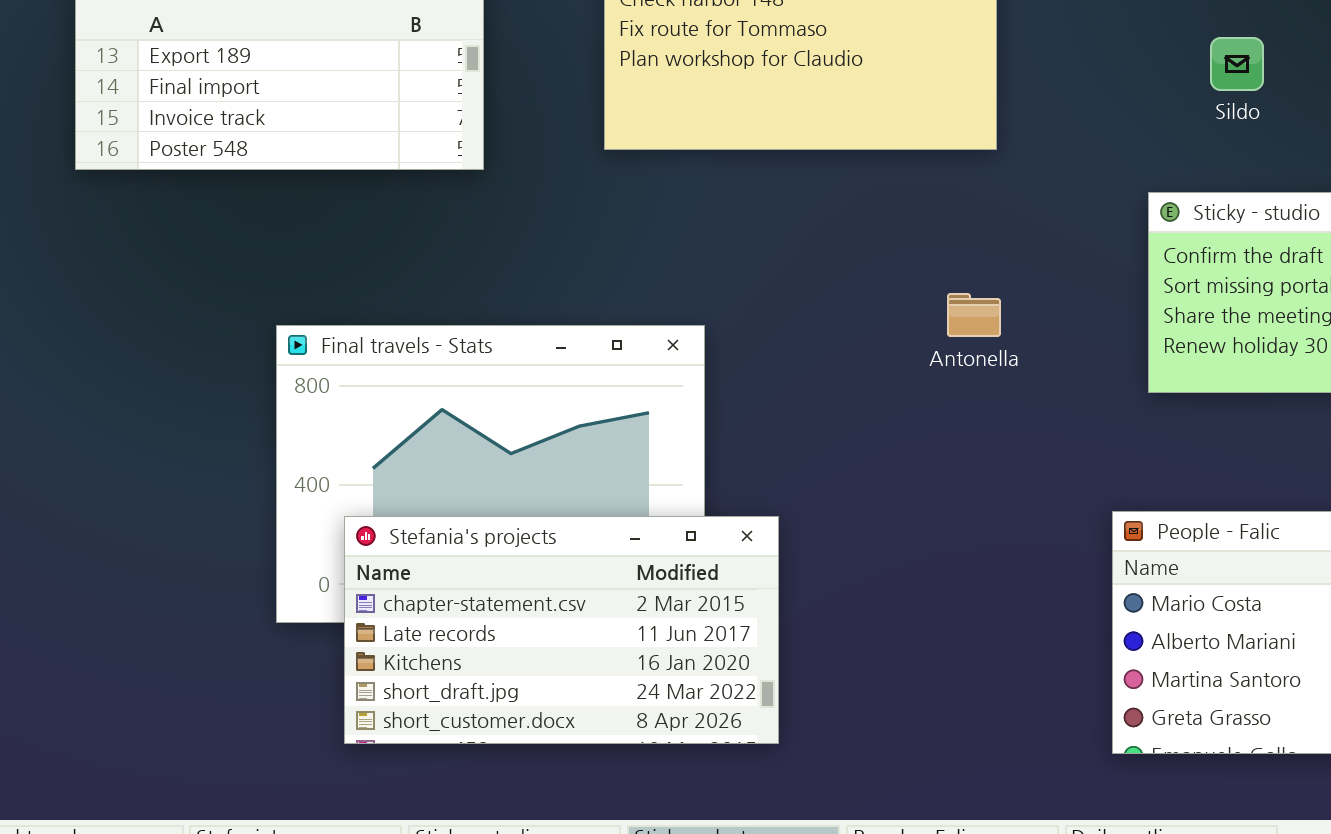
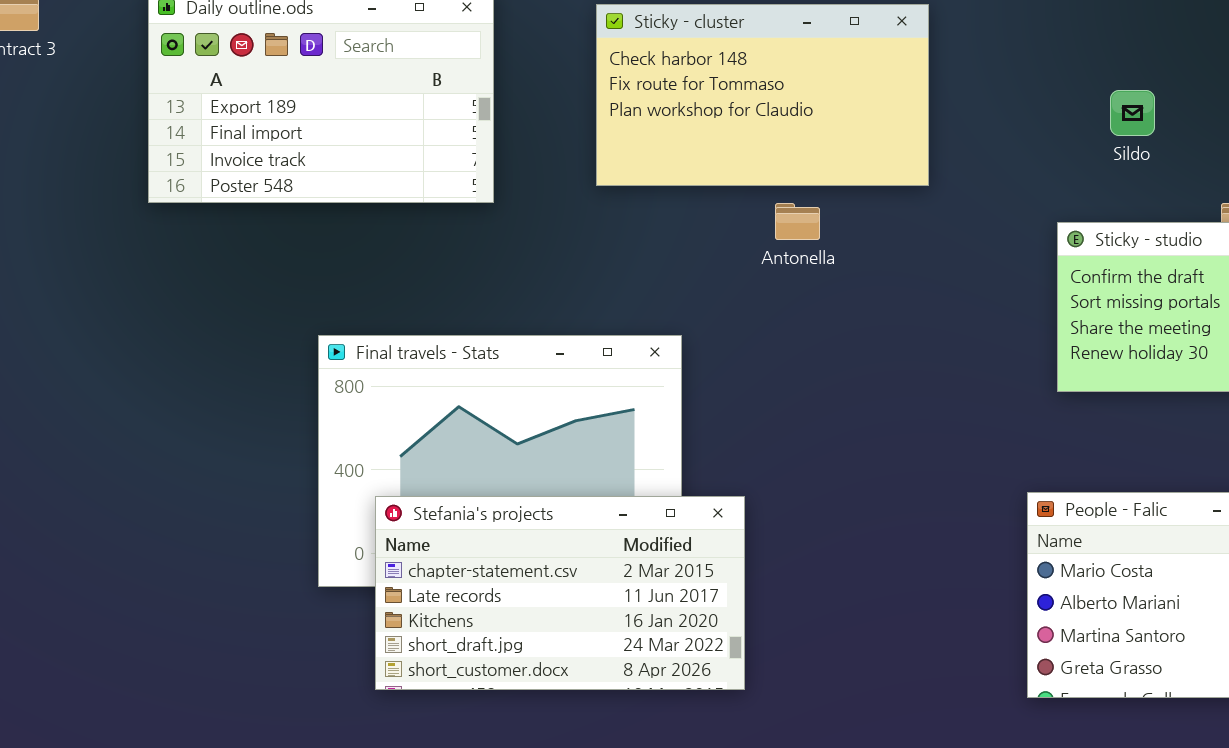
Antonella: [947,293,1001,337] -> [775,203,820,240], moved

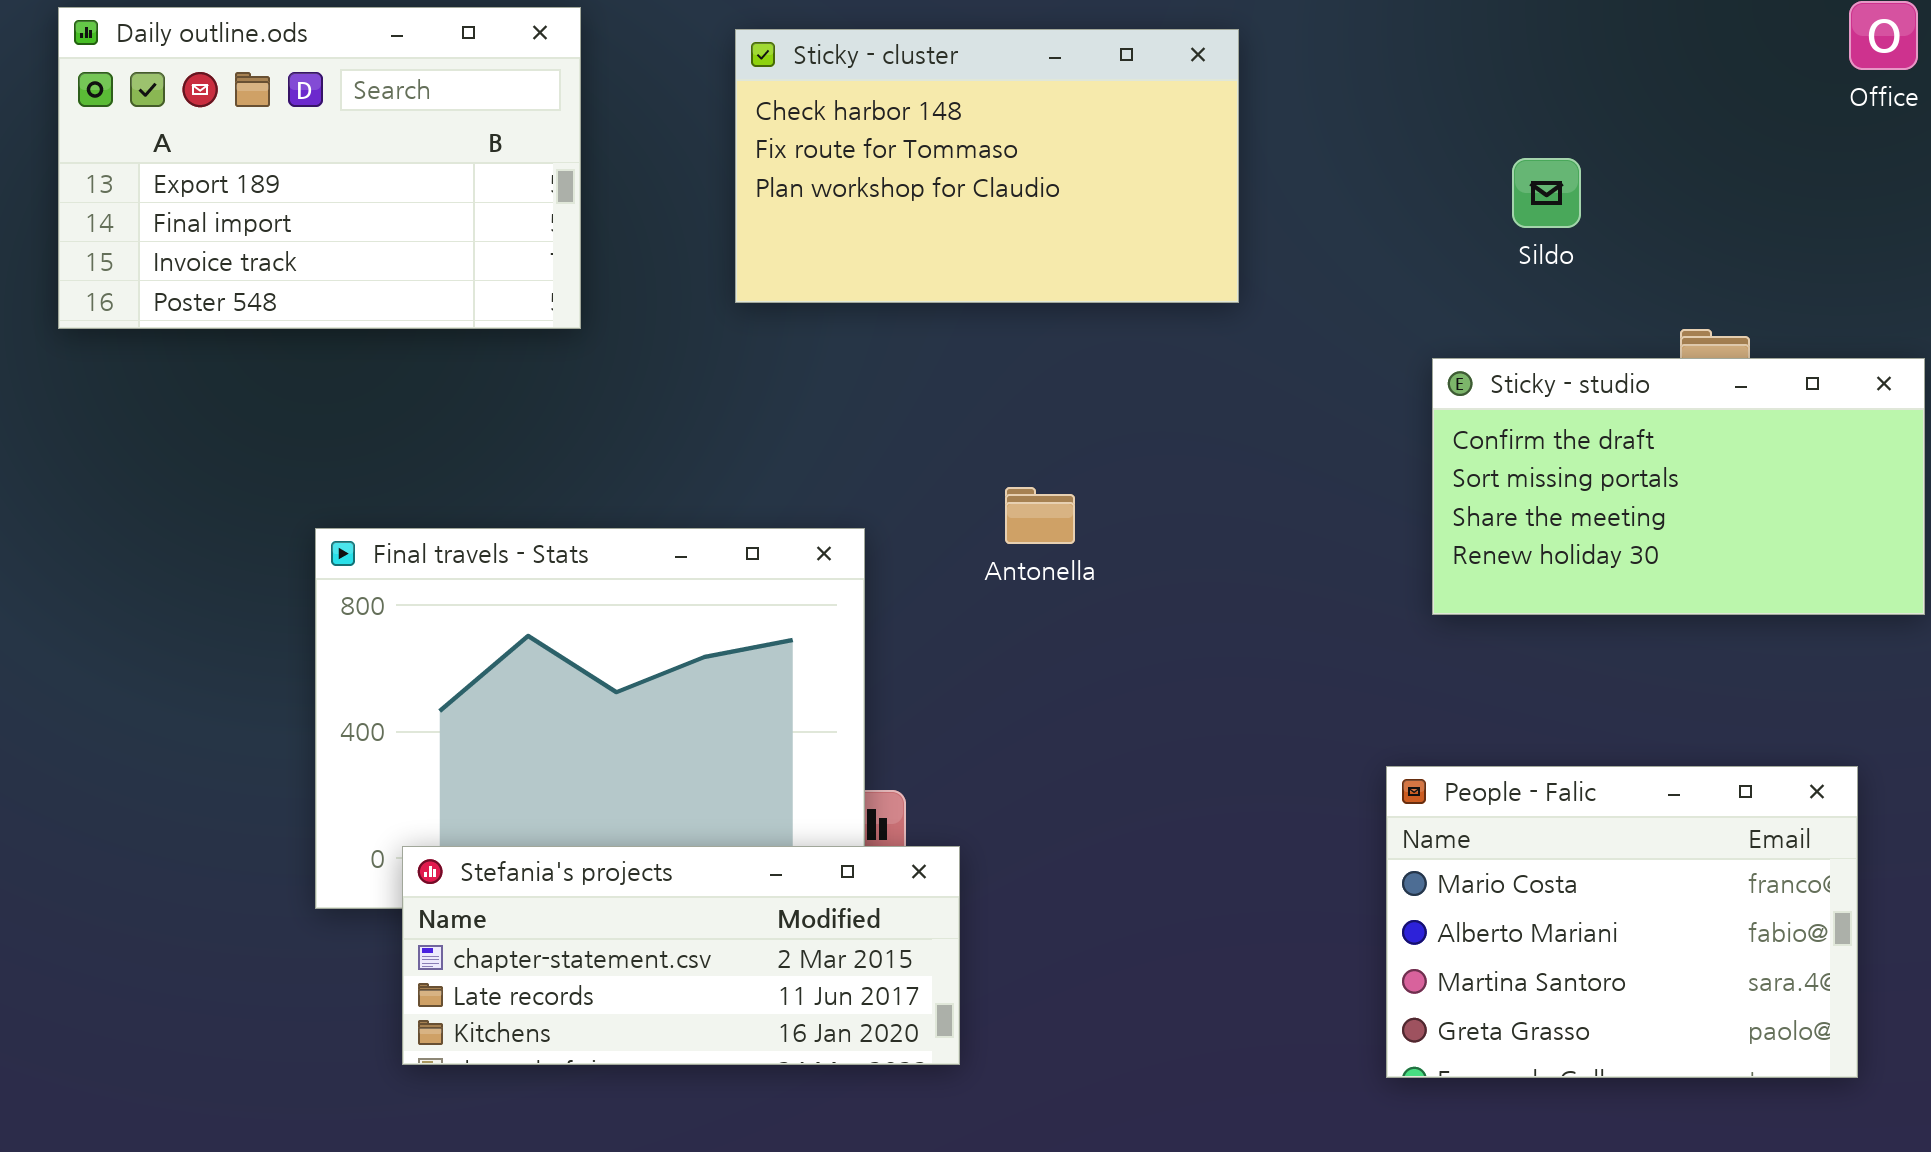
Antonella: [775,203,820,240] -> [1005,487,1075,544], moved
Stefania's projects: [375,496,745,690] -> [402,846,960,1065], resized

